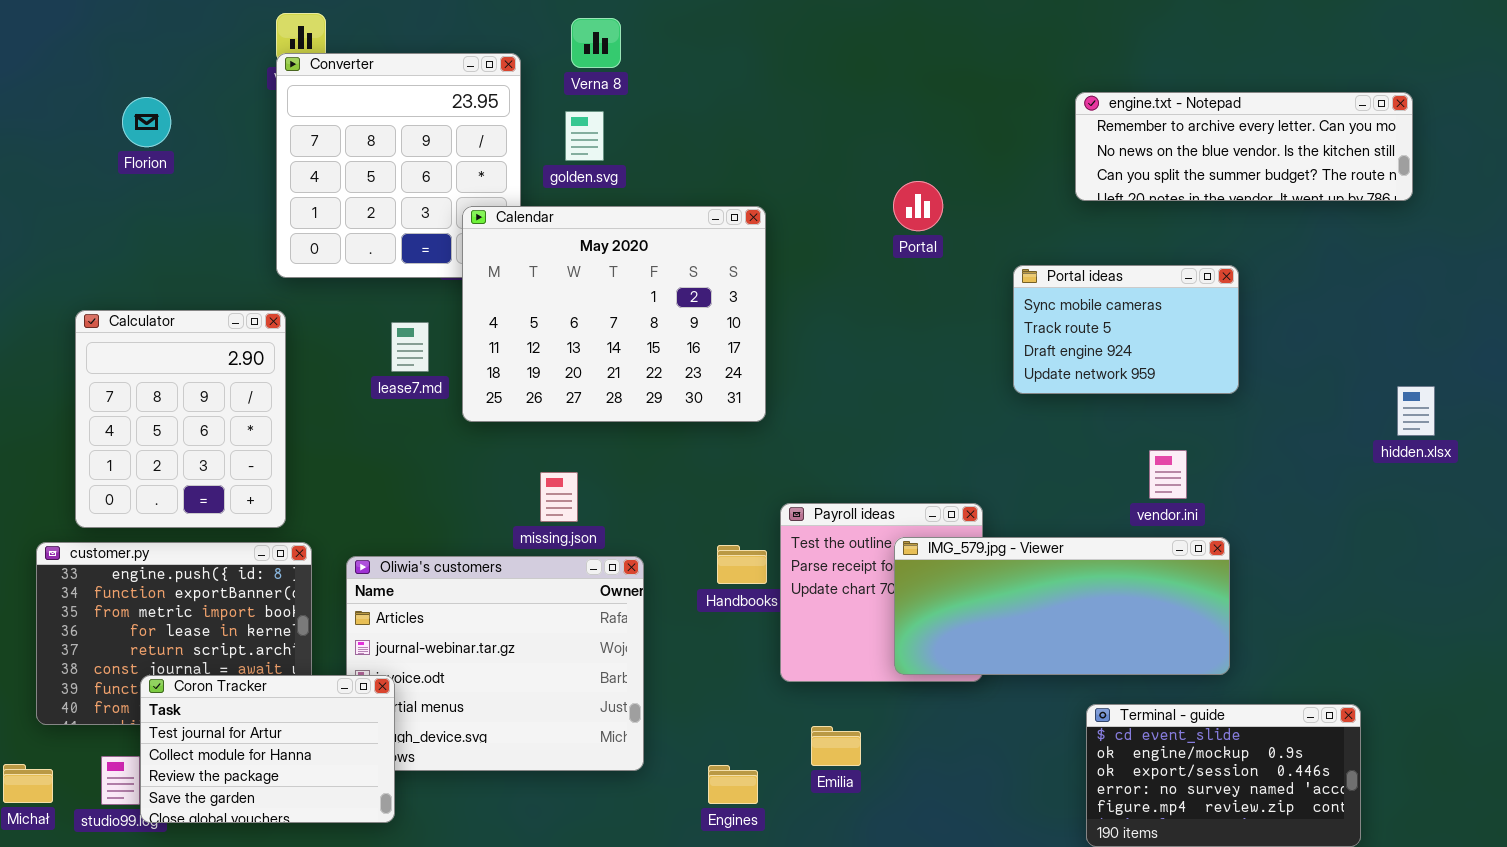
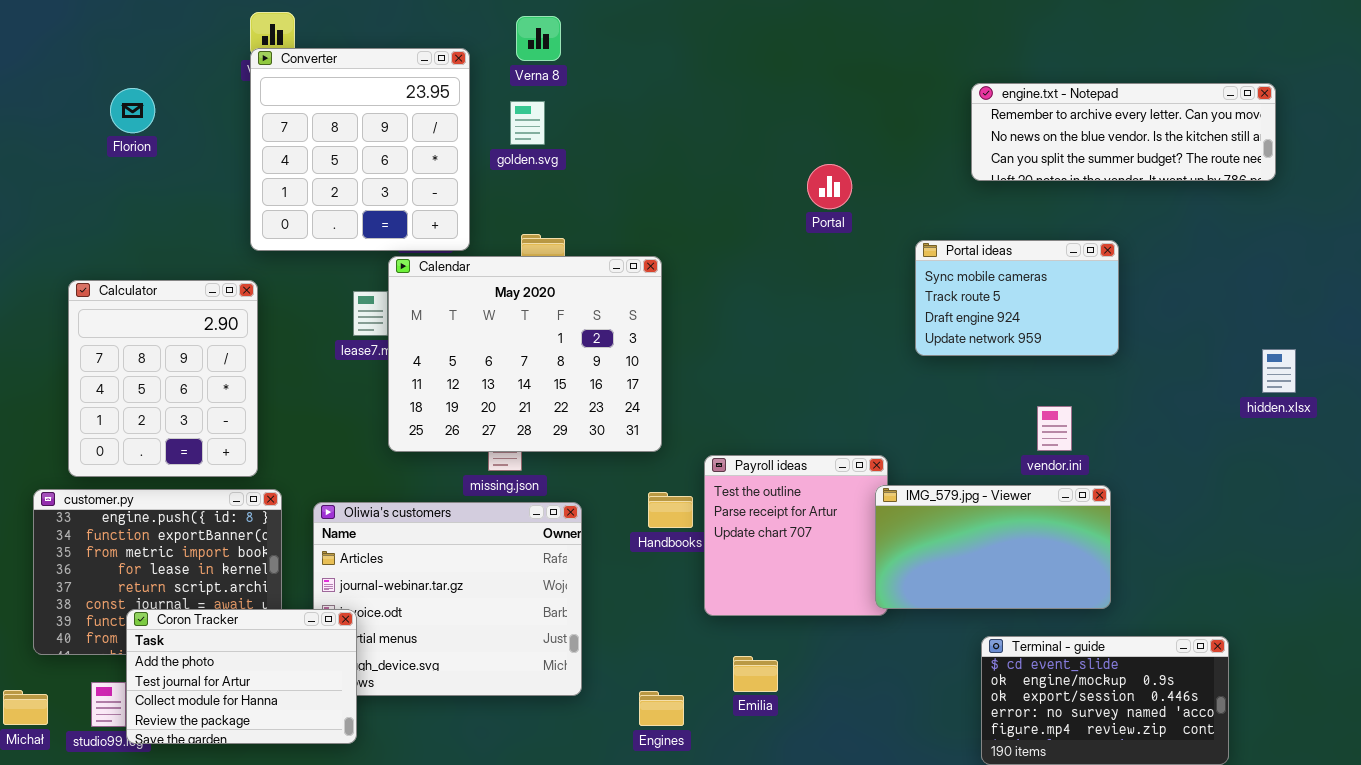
Calendar: [462,206,766,422] -> [388,256,662,452], moved
IMG_579.jpg - Viewer: [894,537,1230,675] -> [875,485,1111,609], resized
Coron Tracker: [140,675,395,823] -> [126,609,357,744], scrolled up 1 row

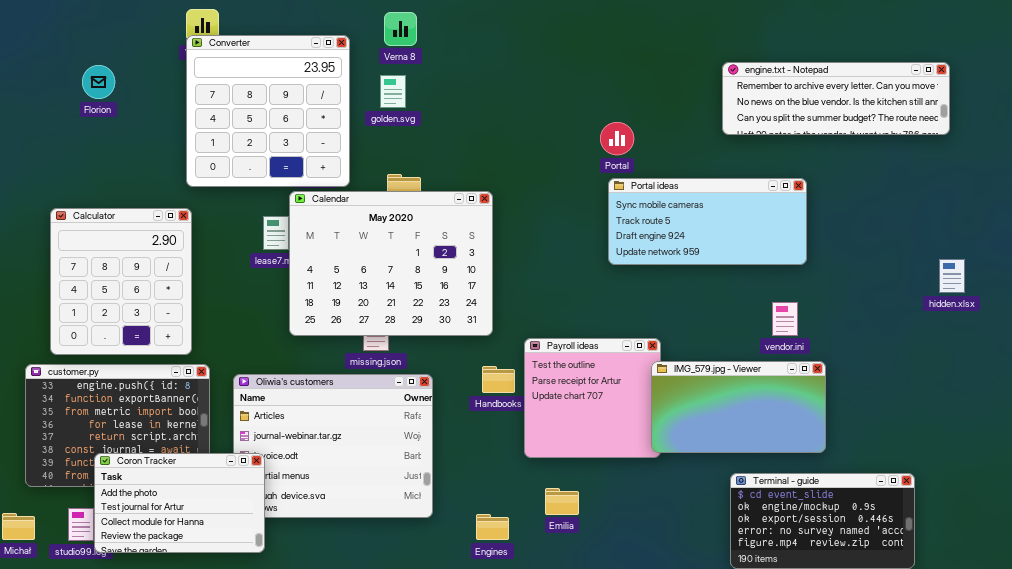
Portal ideas: [915,240,1119,356] -> [608,178,807,265], moved, resized

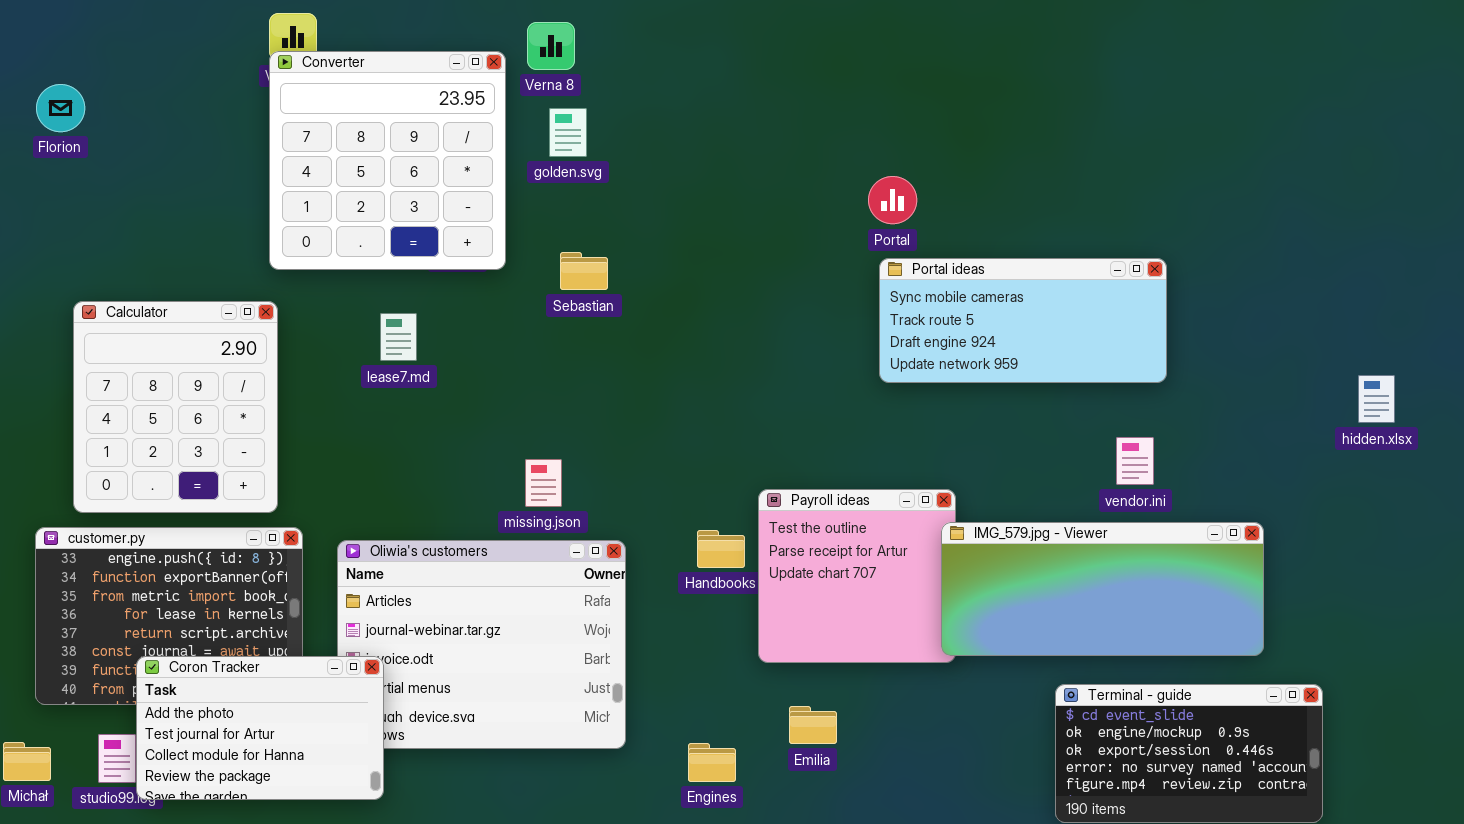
Verna 8: [384,12,417,46] -> [527,22,575,70], moved
engine.txt - Notepad: [722,62,950,135] -> none, closed
Florion: [82,65,115,99] -> [36,84,85,132], moved
Calendar: [289,191,493,336] -> none, closed
IMG_579.jpg - Viewer: [651,361,826,453] -> [941,522,1264,656], resized

